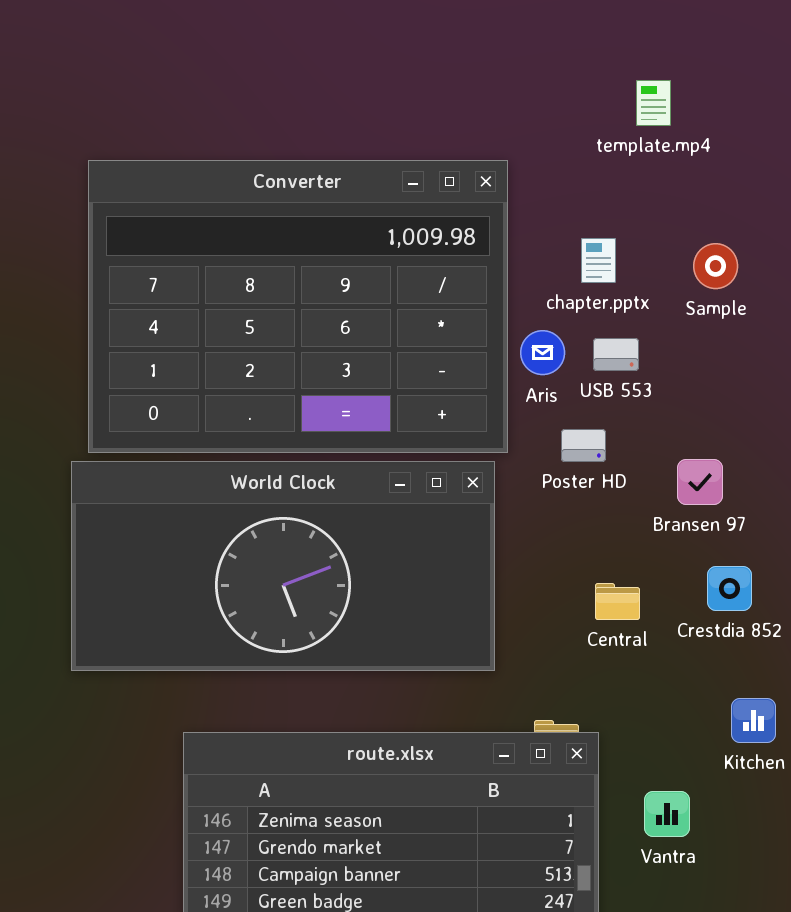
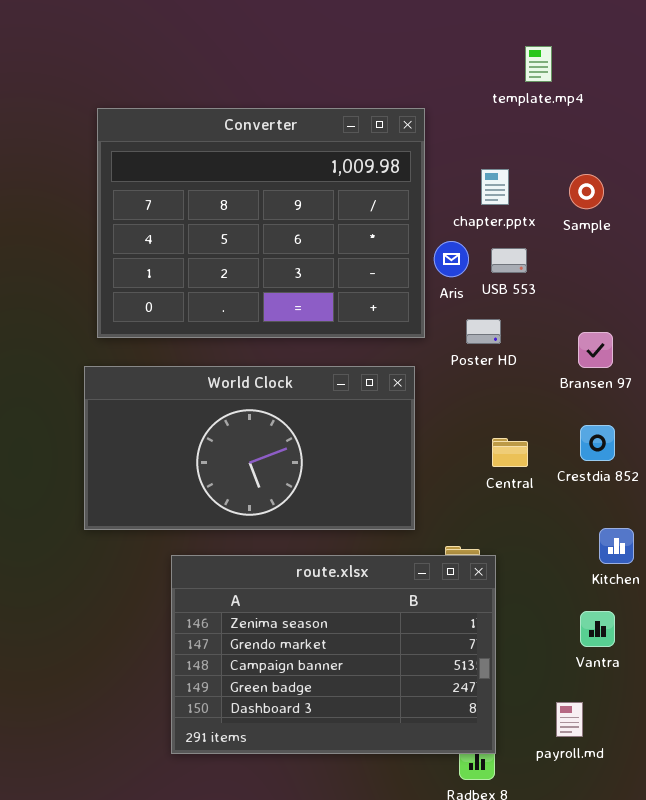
Bransen 97: [677,459,723,505] -> [578,332,613,368], moved
World Clock: [71,461,495,671] -> [84,366,415,530], moved
Vantra: [644,791,690,837] -> [580,611,615,647], moved

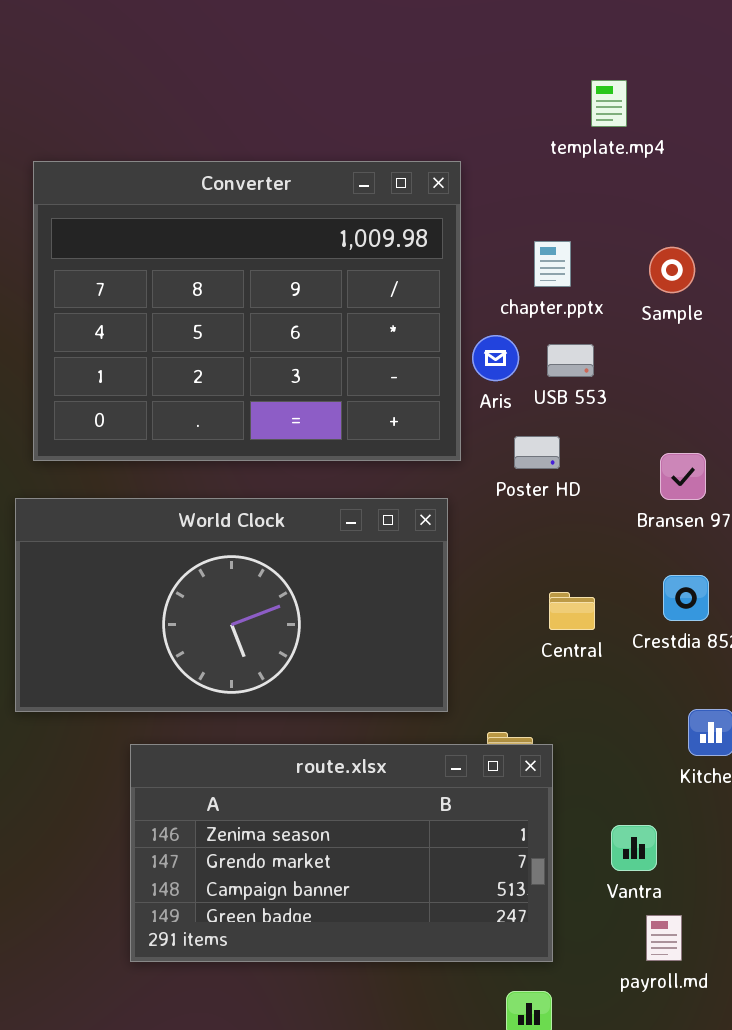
route.xlsx: [171,555,496,754] -> [130,744,553,962], resized
Vantra: [580,611,615,647] -> [611,825,657,871], moved
payroll.md: [556,702,583,737] -> [646,915,682,961], moved

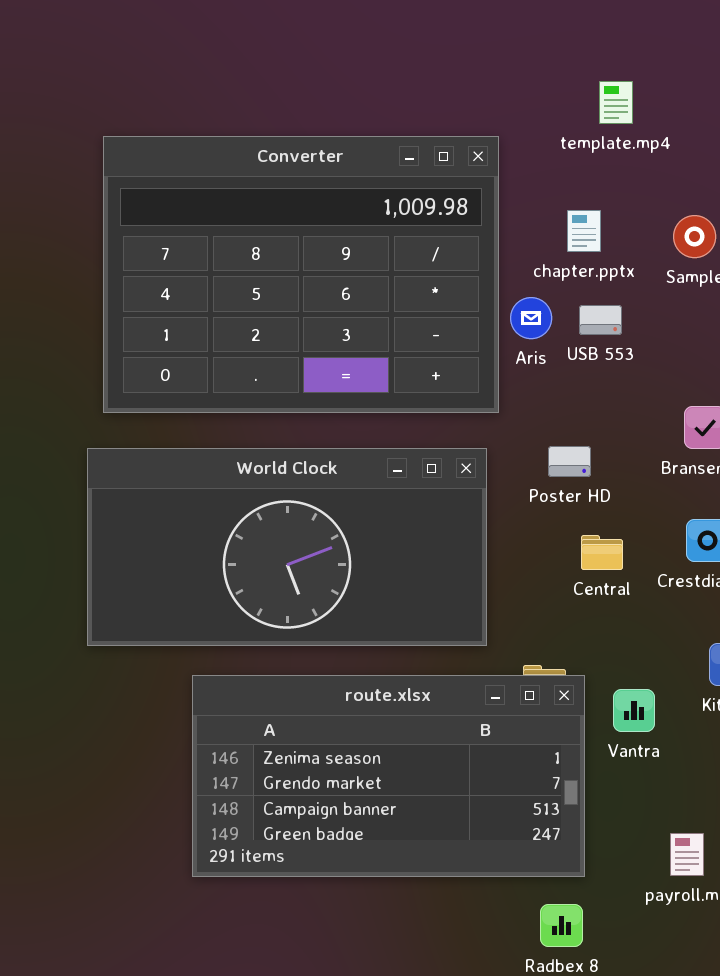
template.mp4: [591,80,627,127] -> [599,81,633,124], moved
Poster HD: [514,436,560,469] -> [548,446,591,477], moved
Vantra: [611,825,657,871] -> [613,689,655,732], moved

